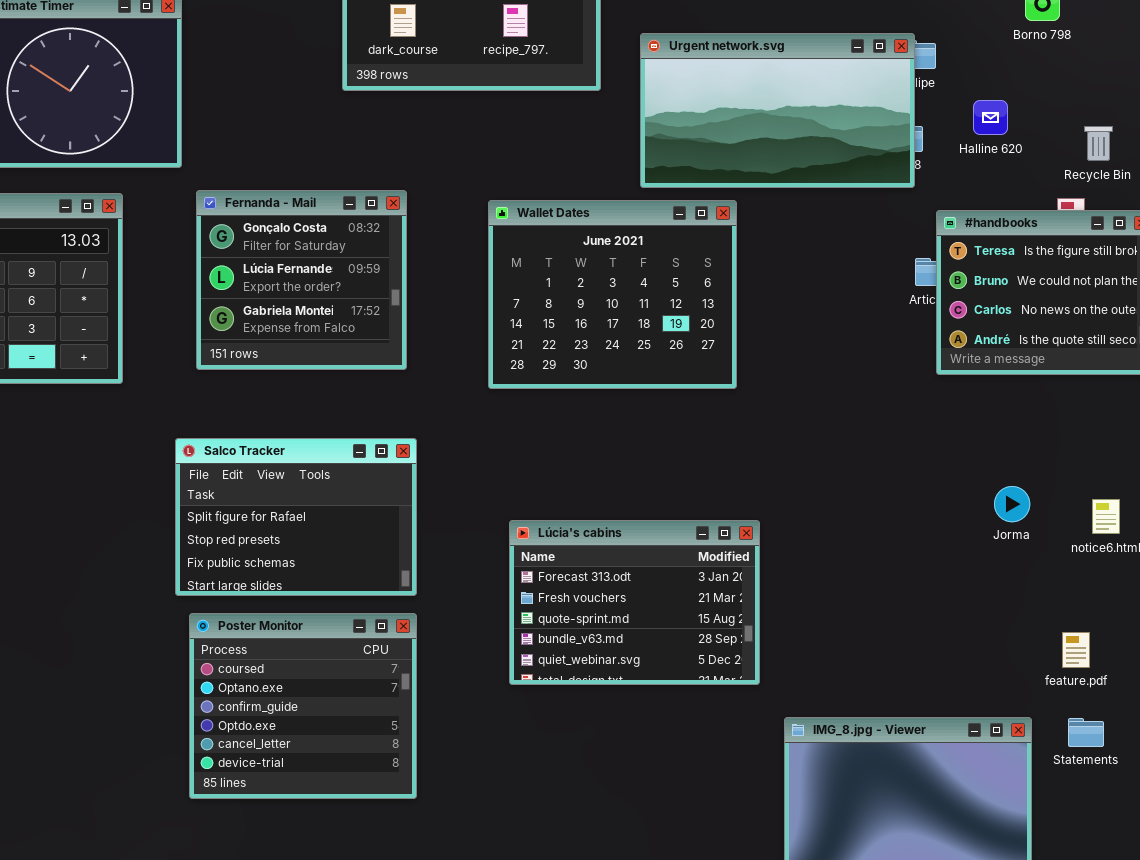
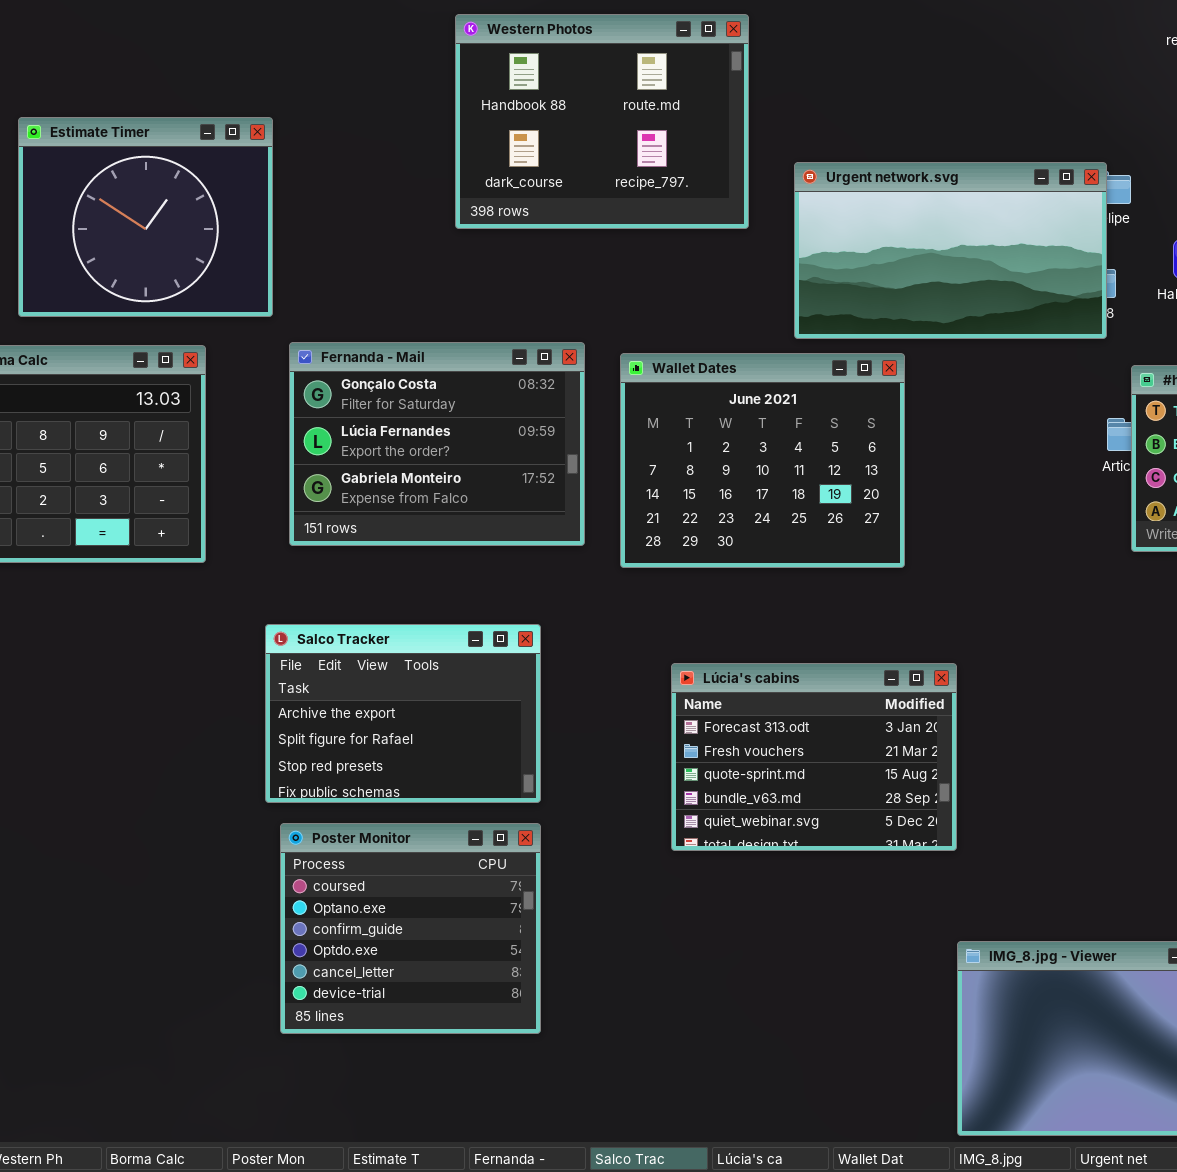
Fernanda - Mail: [196,190,407,370] -> [289,342,585,546], resized
Salco Tracker: [175,438,417,596] -> [265,624,541,803], scrolled up 1 row
Lúcia's cabins: [509,520,760,685] -> [671,663,957,851], moved

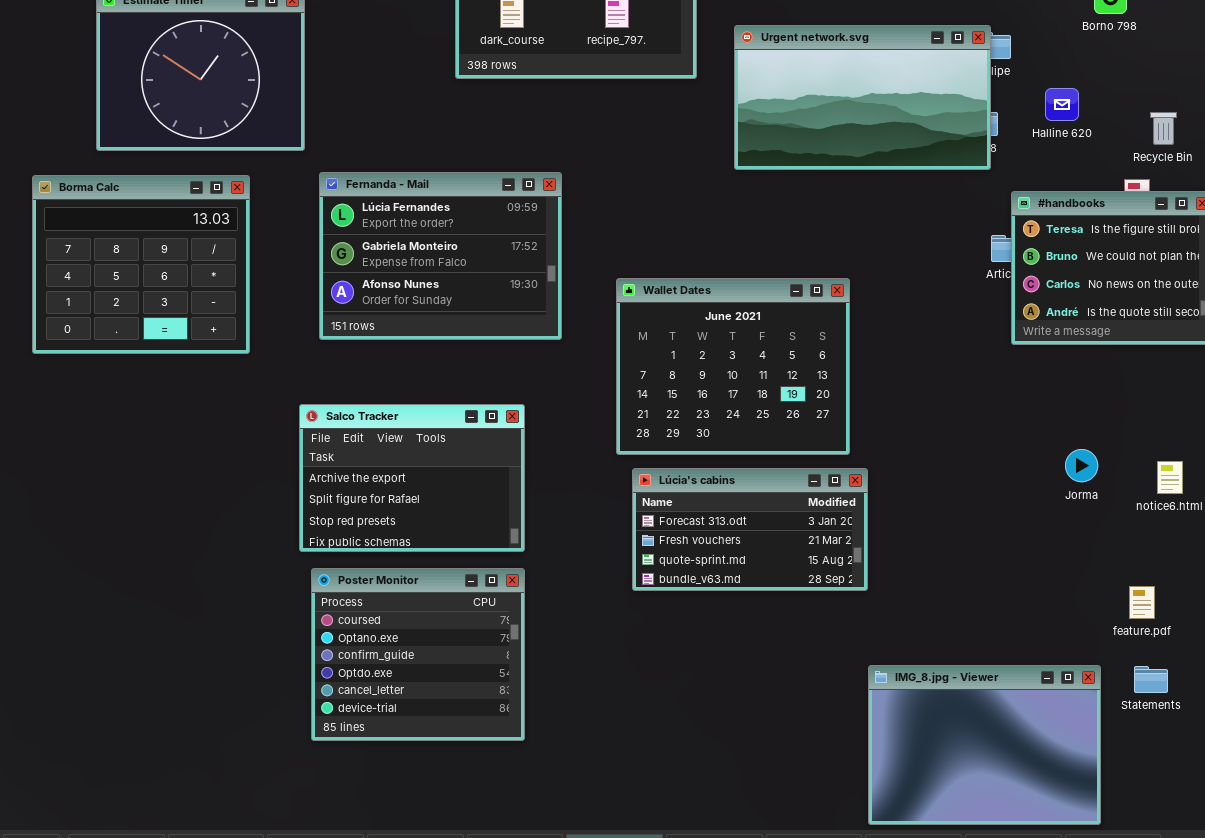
Fernanda - Mail: [289,342,585,546] -> [319,172,562,340], scrolled down 1 row
Wallet Dates: [620,353,905,568] -> [616,278,850,455], moved
Lúcia's cabins: [671,663,957,851] -> [632,468,868,591], resized

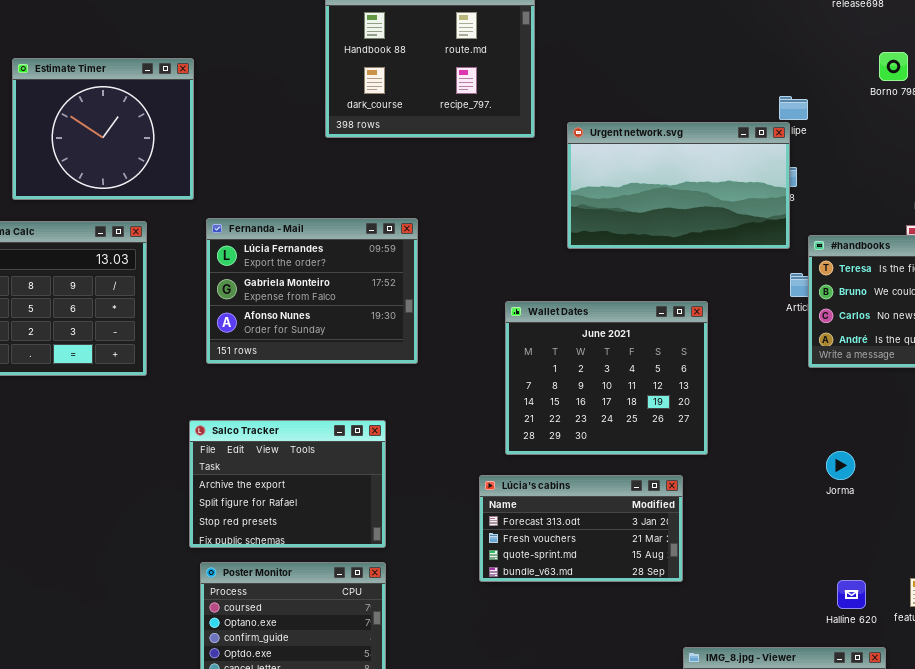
Urgent network.svg: [734,25,991,170] -> [567,122,790,249], moved
Halline 620: [1045,88,1079,121] -> [837,580,866,609], moved
Wallet Dates: [616,278,850,455] -> [505,301,708,455], moved
Jorma: [1065,449,1098,482] -> [826,451,855,480], moved

